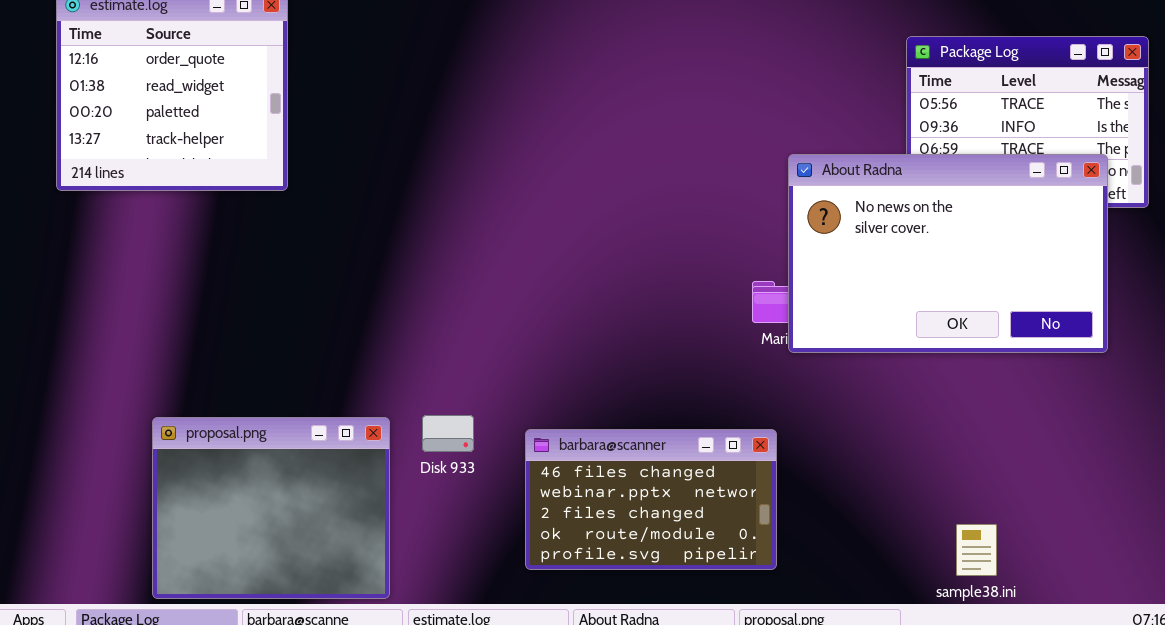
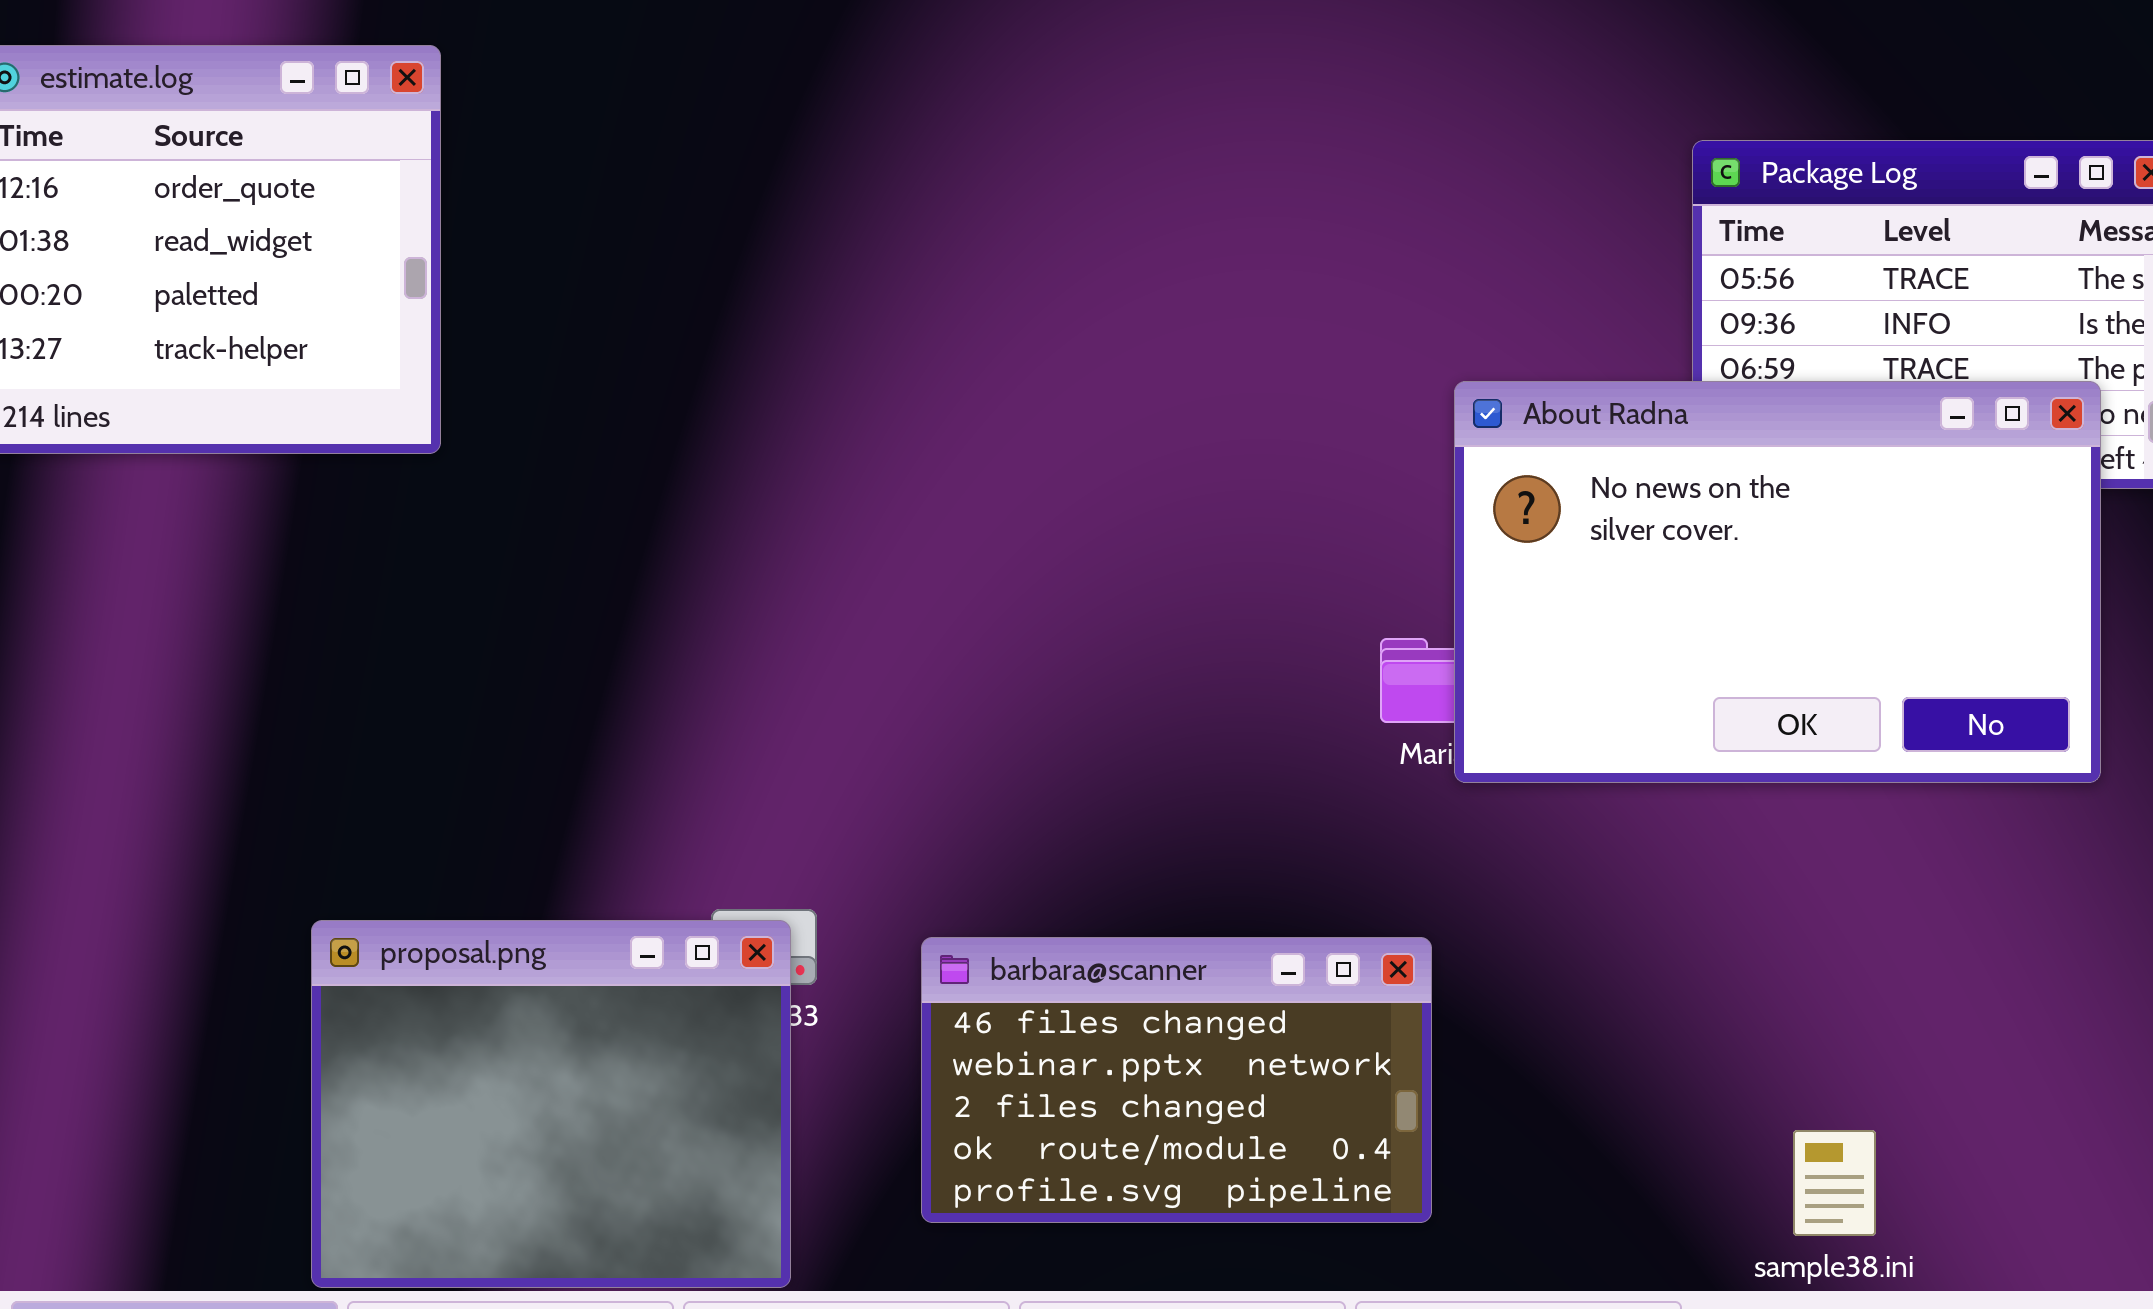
proposal.png: [152,417,390,599] -> [311,920,791,1288], moved

